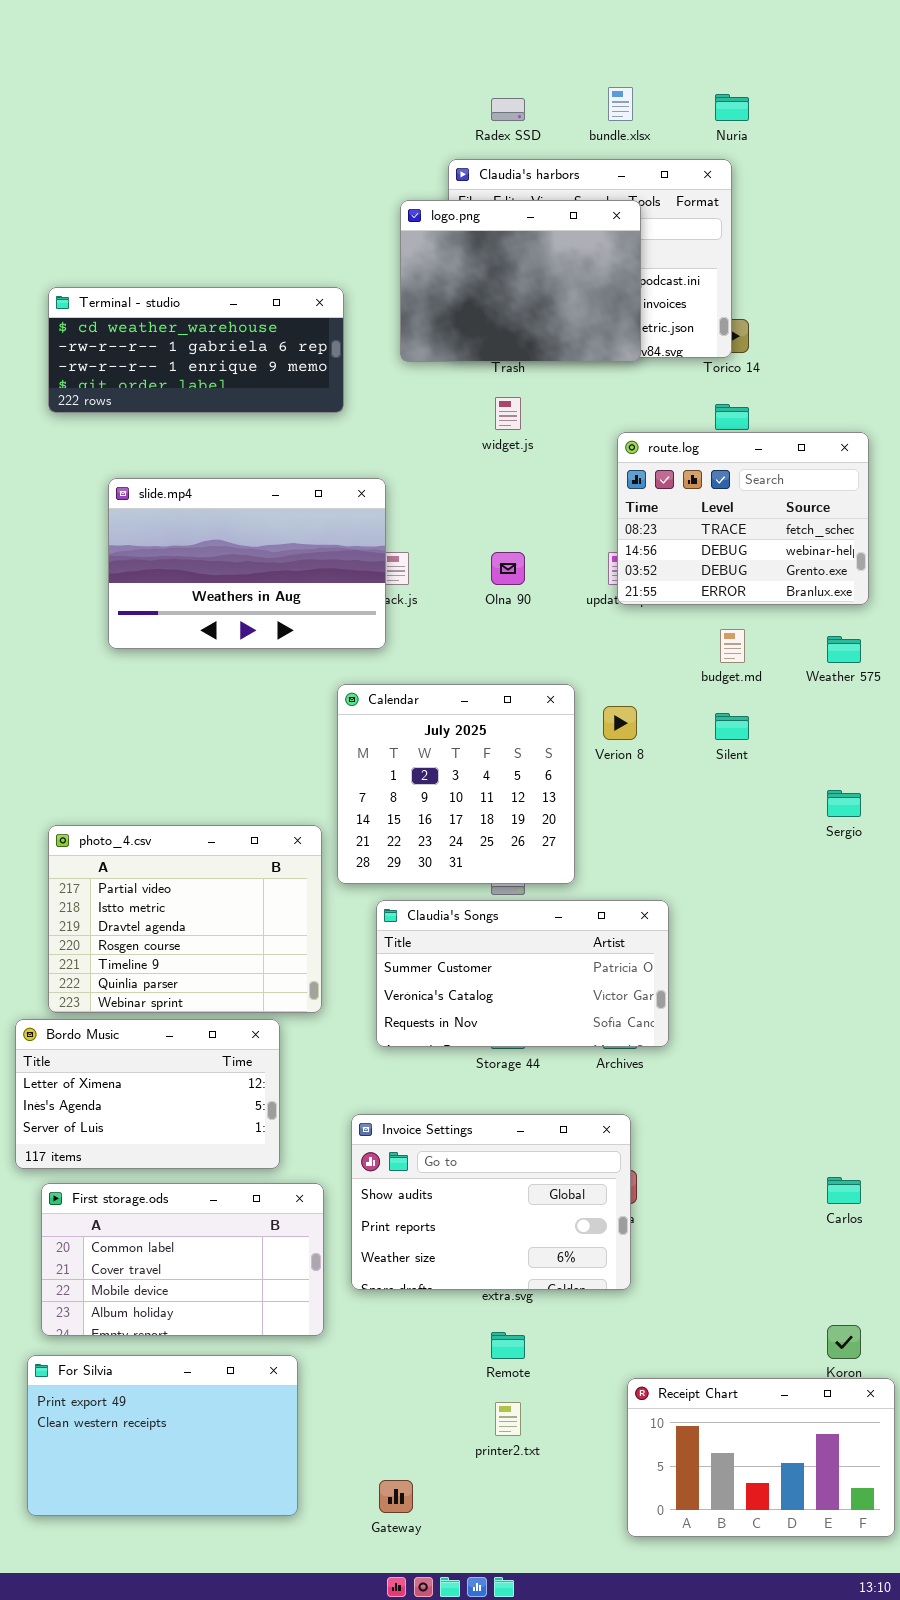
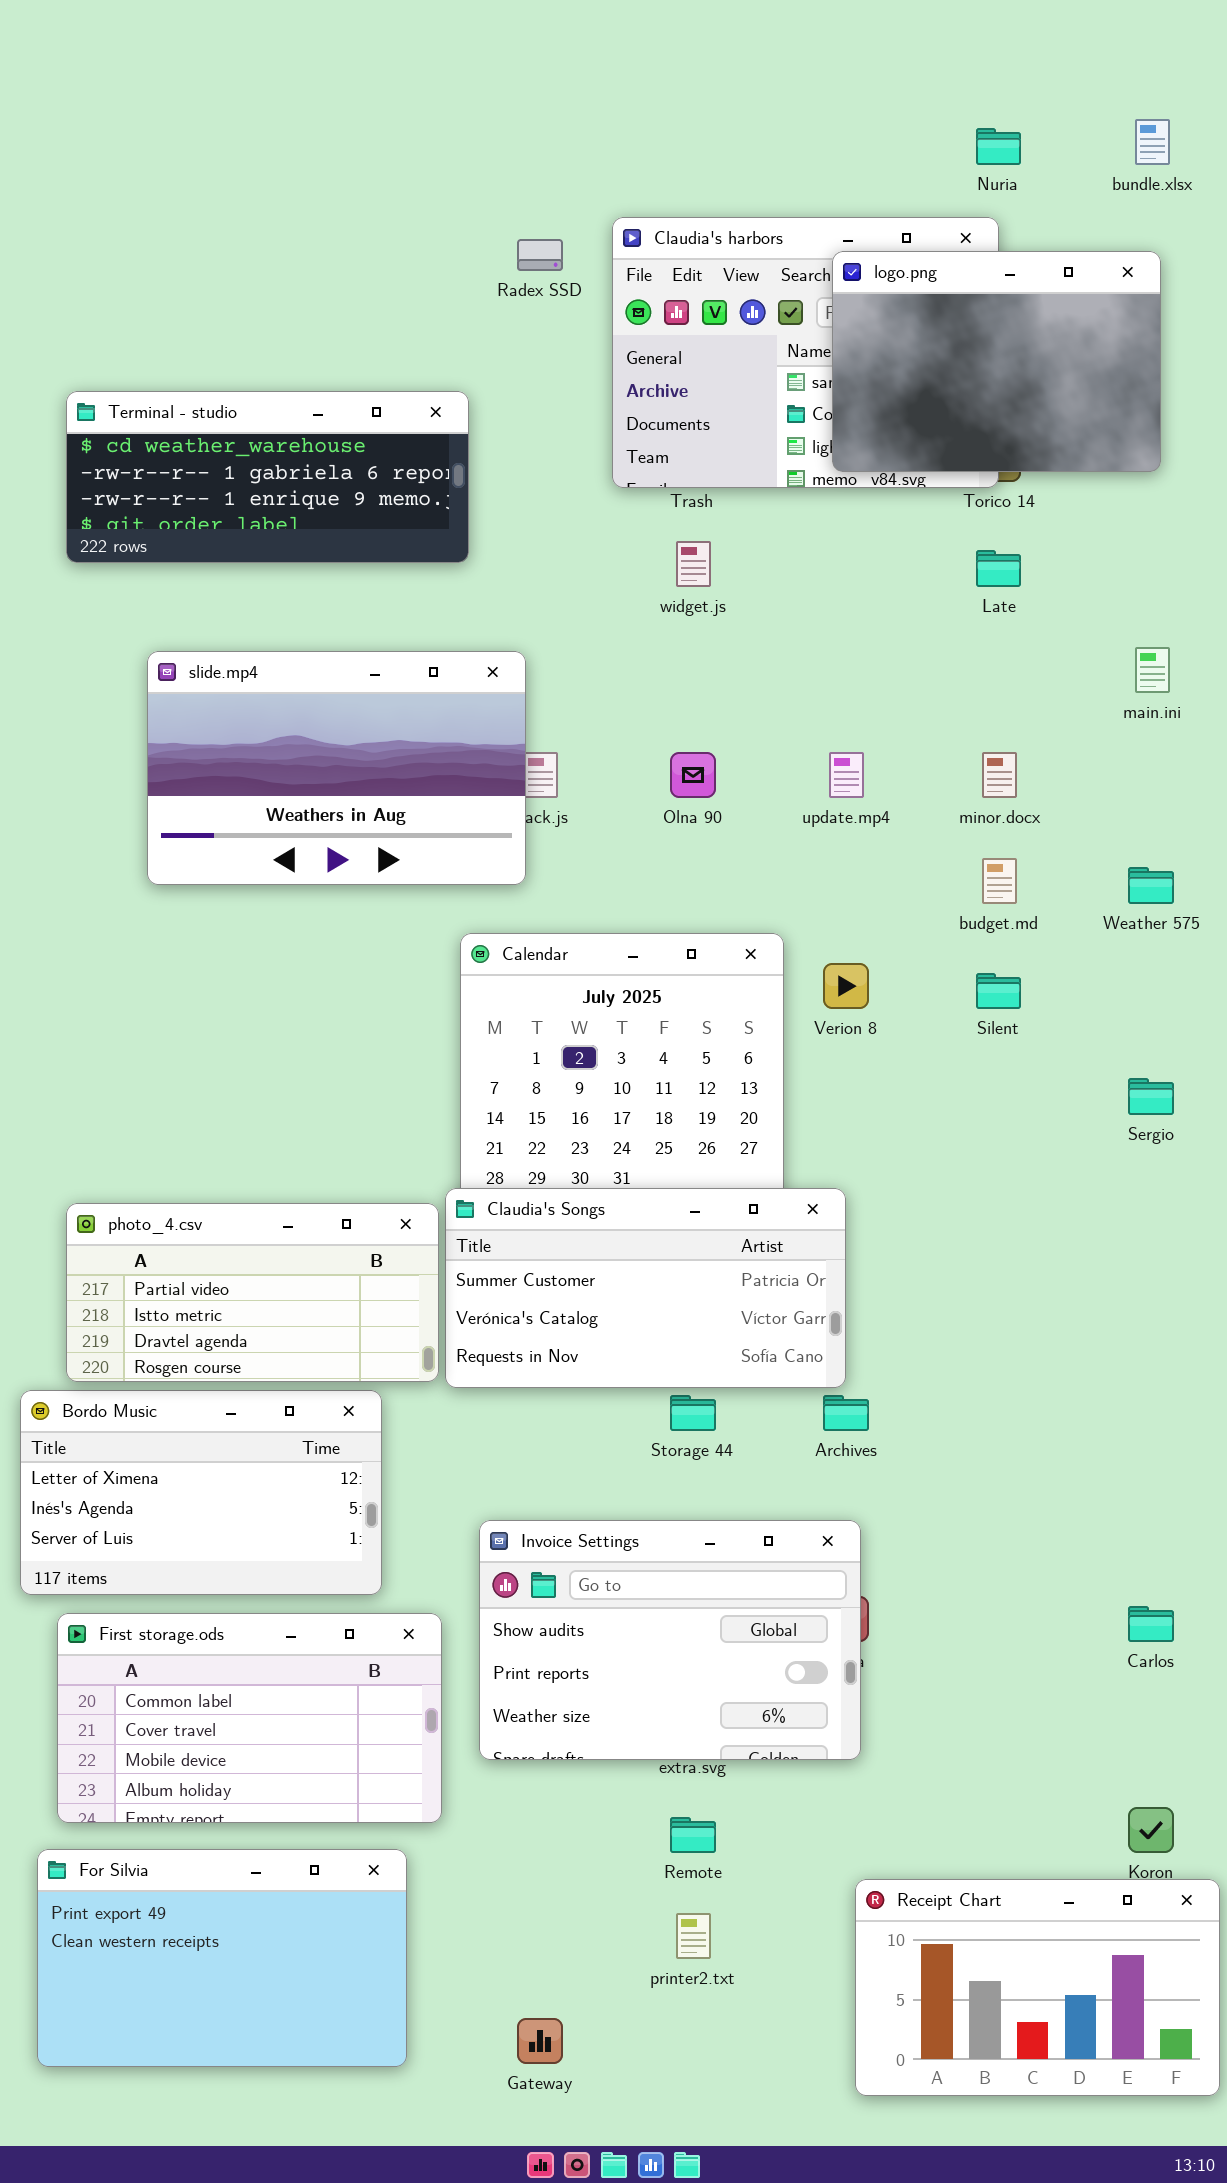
bundle.xlsx: [608,87,633,121] -> [1135,119,1170,165], moved
Radex SSD: [491,98,525,121] -> [517,239,563,271], moved
logo.png: [400,200,641,362] -> [832,251,1161,472], moved
route.log: [617,432,869,605] -> none, closed
photo_4.csv: [48,825,322,1013] -> [66,1203,439,1382], resized
Claudia's Songs: [376,900,669,1047] -> [445,1188,846,1388], moved

